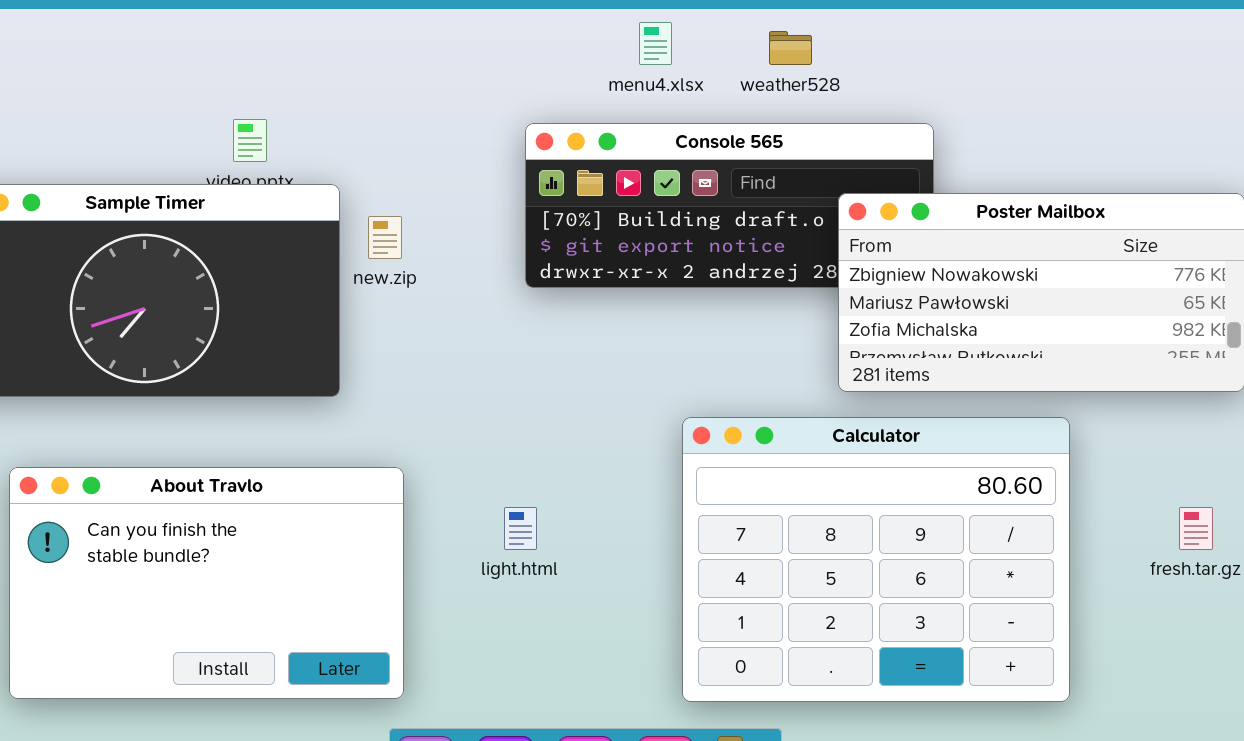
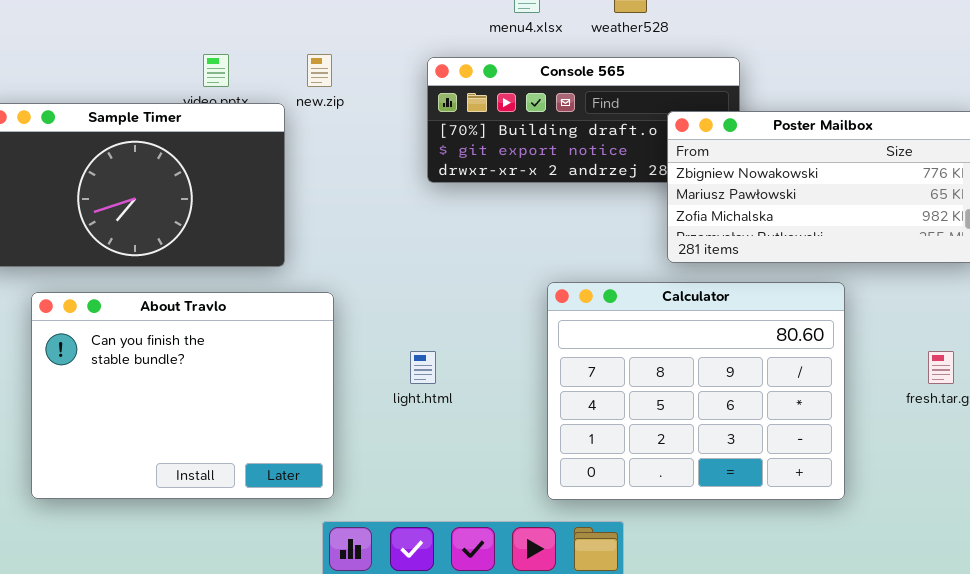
new.zip: [368,216,402,259] -> [307,54,332,87], moved
About Travlo: [9,467,404,699] -> [31,292,334,499], resized

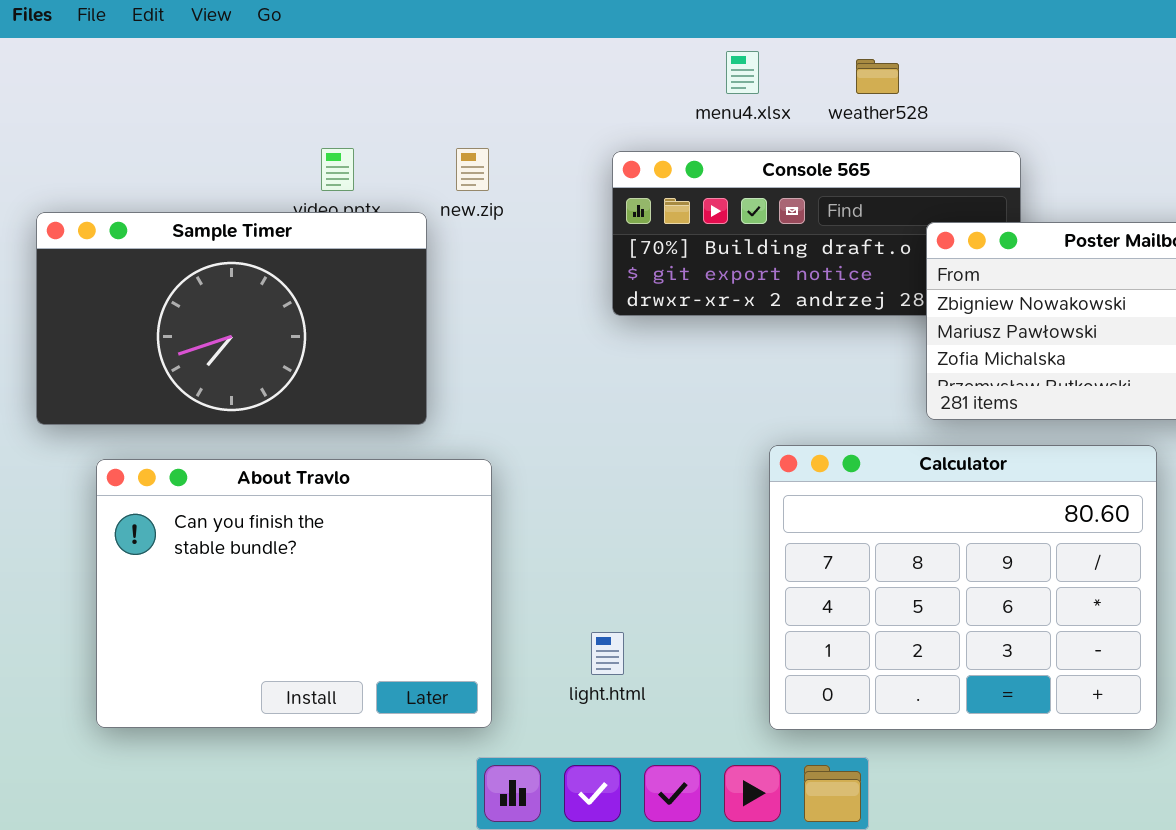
light.html: [410,351,436,384] -> [591,632,624,675], moved

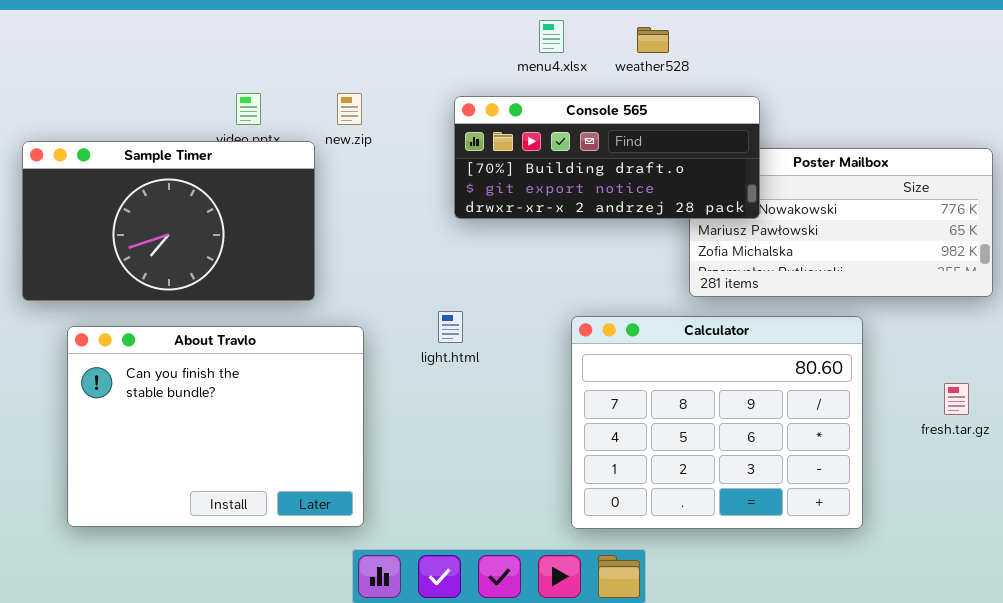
Console 565: [612,151,1021,316] -> [454,96,760,219], raised
light.html: [591,632,624,675] -> [438,311,463,343], moved

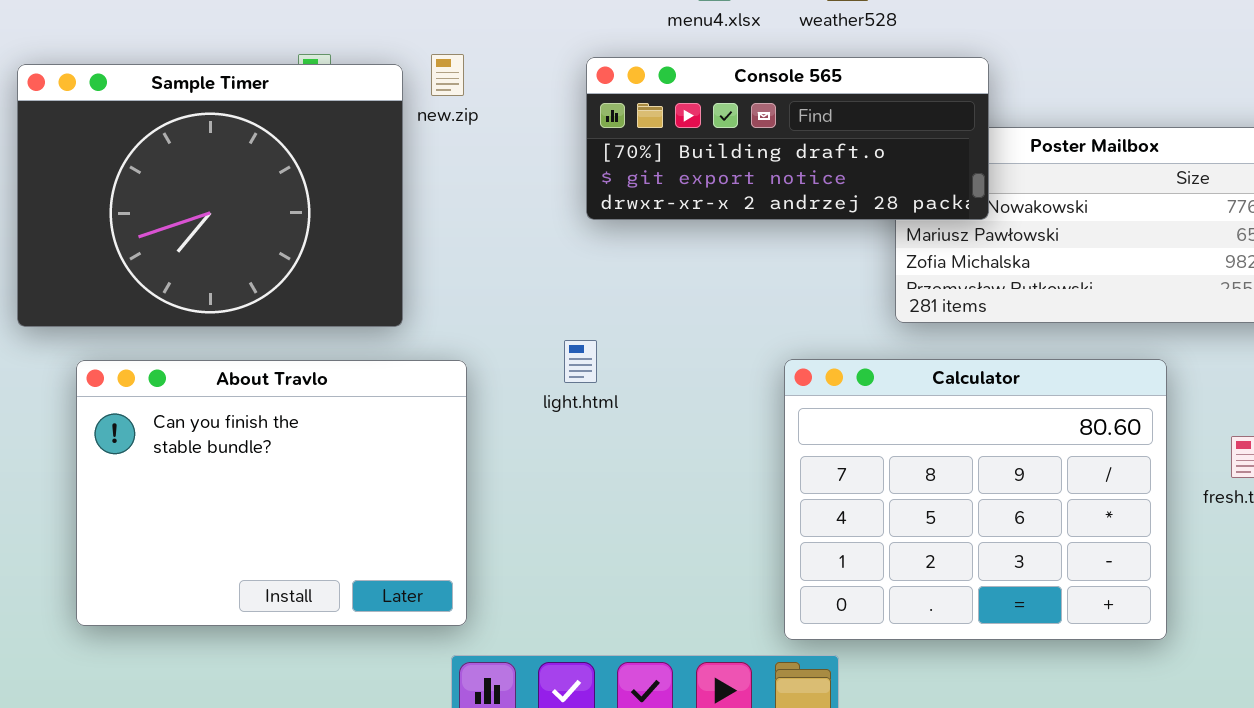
Sample Timer: [22,141,315,301] -> [17,64,403,327], resized
Calculator: [571,316,863,529] -> [784,359,1167,640], moved

